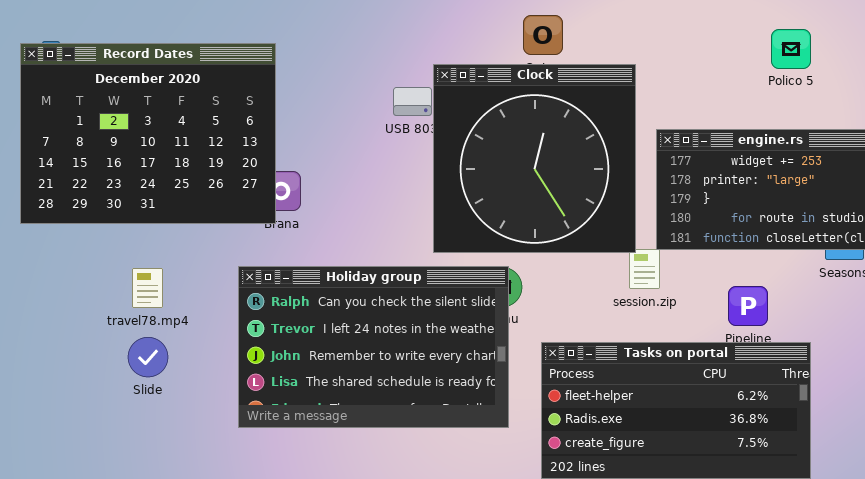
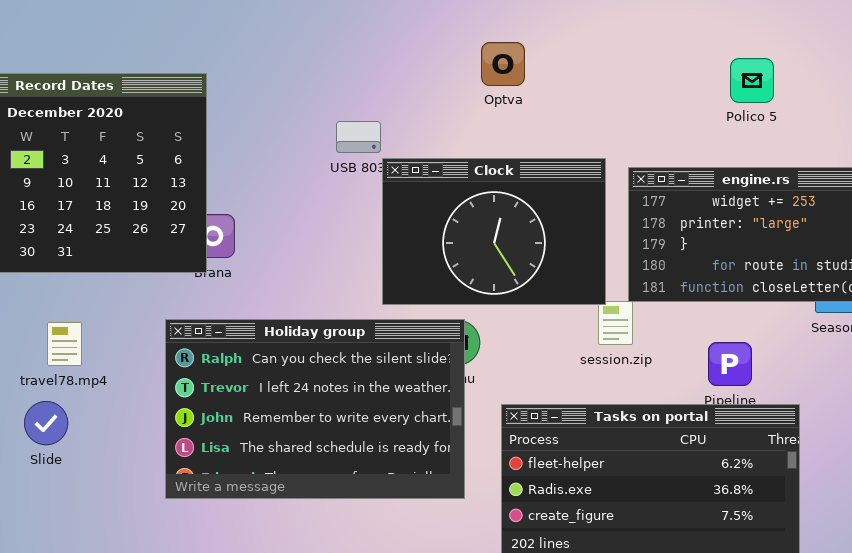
Polico 5: [771,29,811,69] -> [730,58,774,103], moved
Clock: [433,64,636,253] -> [382,158,606,305], resized
Slide: [128,337,168,377] -> [24,401,68,445], moved

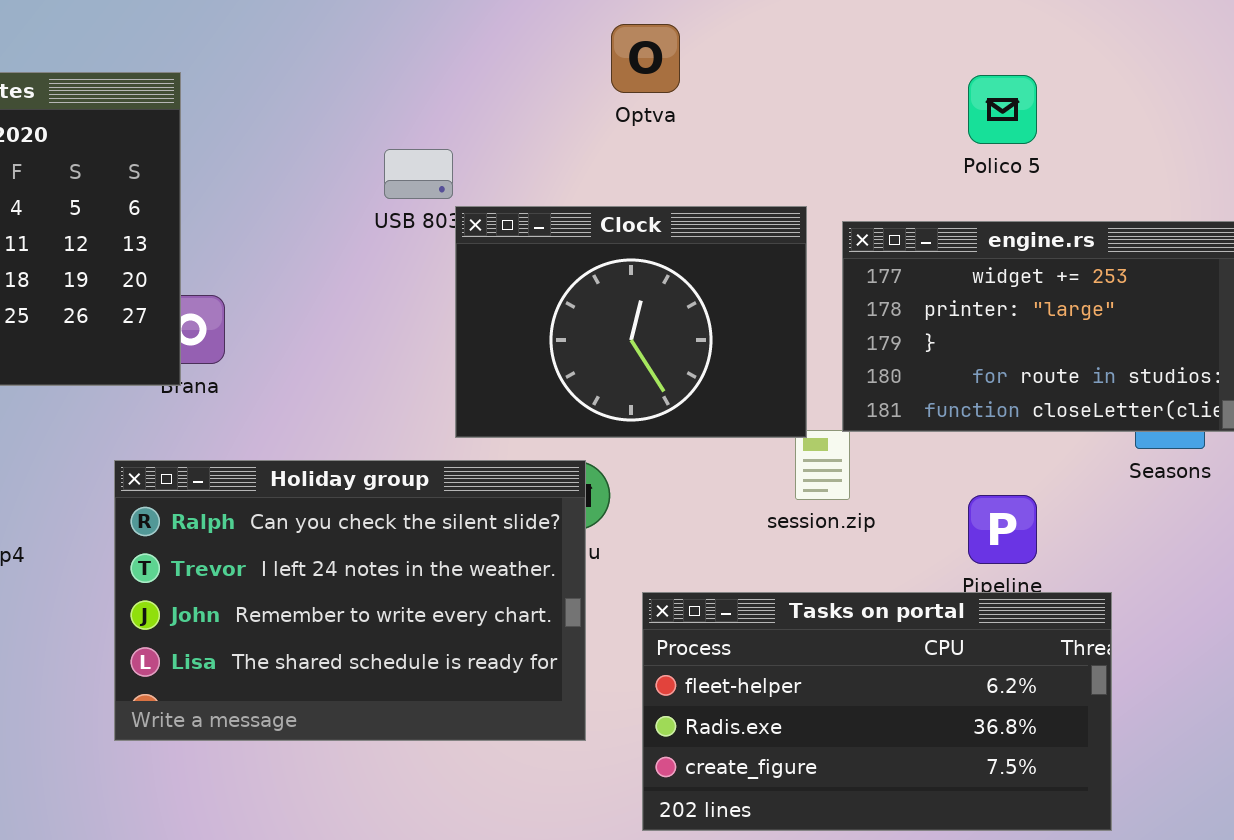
Polico 5: [730,58,774,103] -> [968,75,1037,144], moved

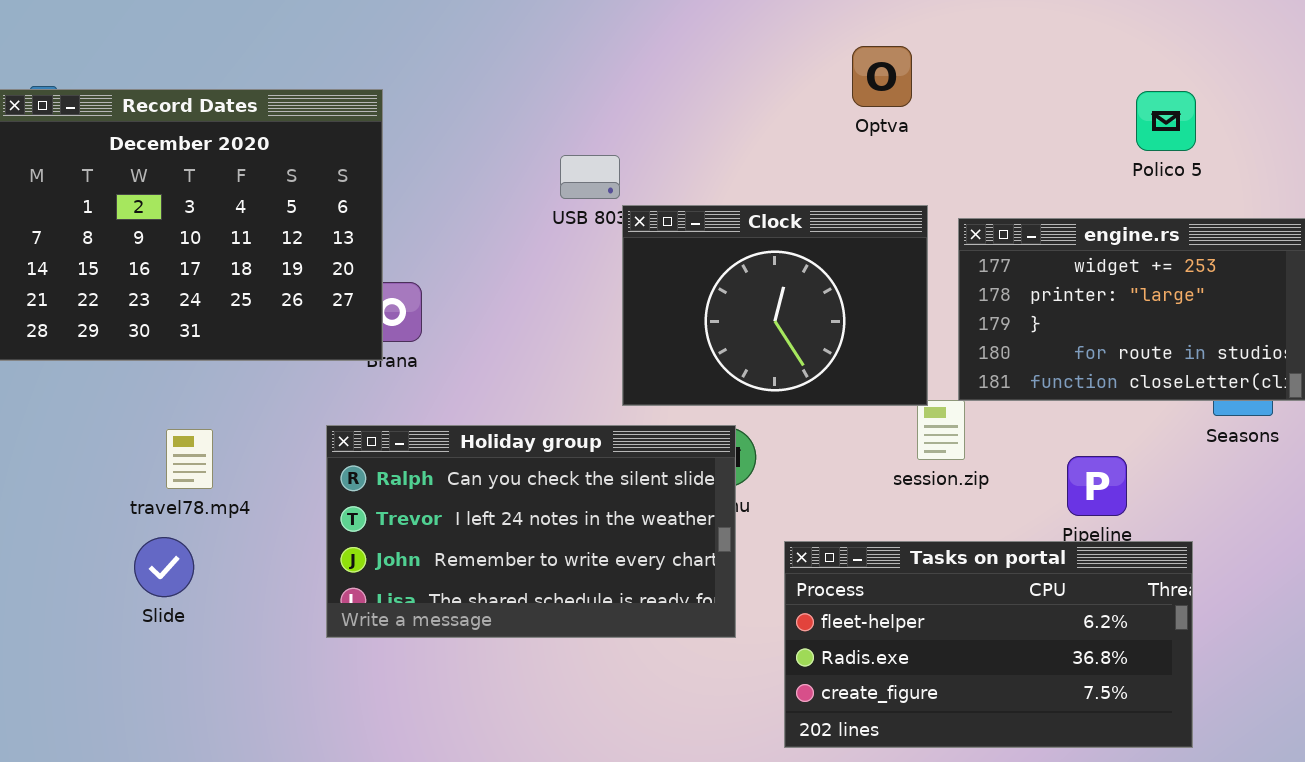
Optva: [611,24,680,93] -> [852,46,912,107], moved
Polico 5: [968,75,1037,144] -> [1136,91,1196,151], moved
Holiday group: [114,460,586,741] -> [326,425,736,638], resized

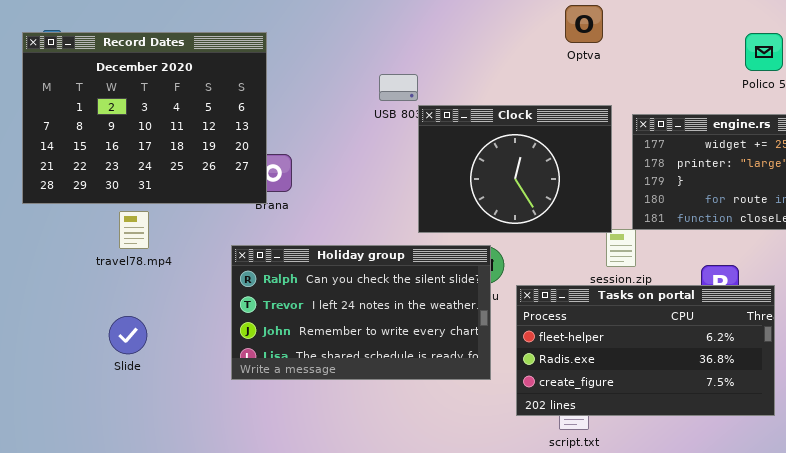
travel78.mp4: [166,429,213,489] -> [119,211,149,249], moved
Tasks on portal: [784,541,1193,748] -> [516,285,775,416], moved

